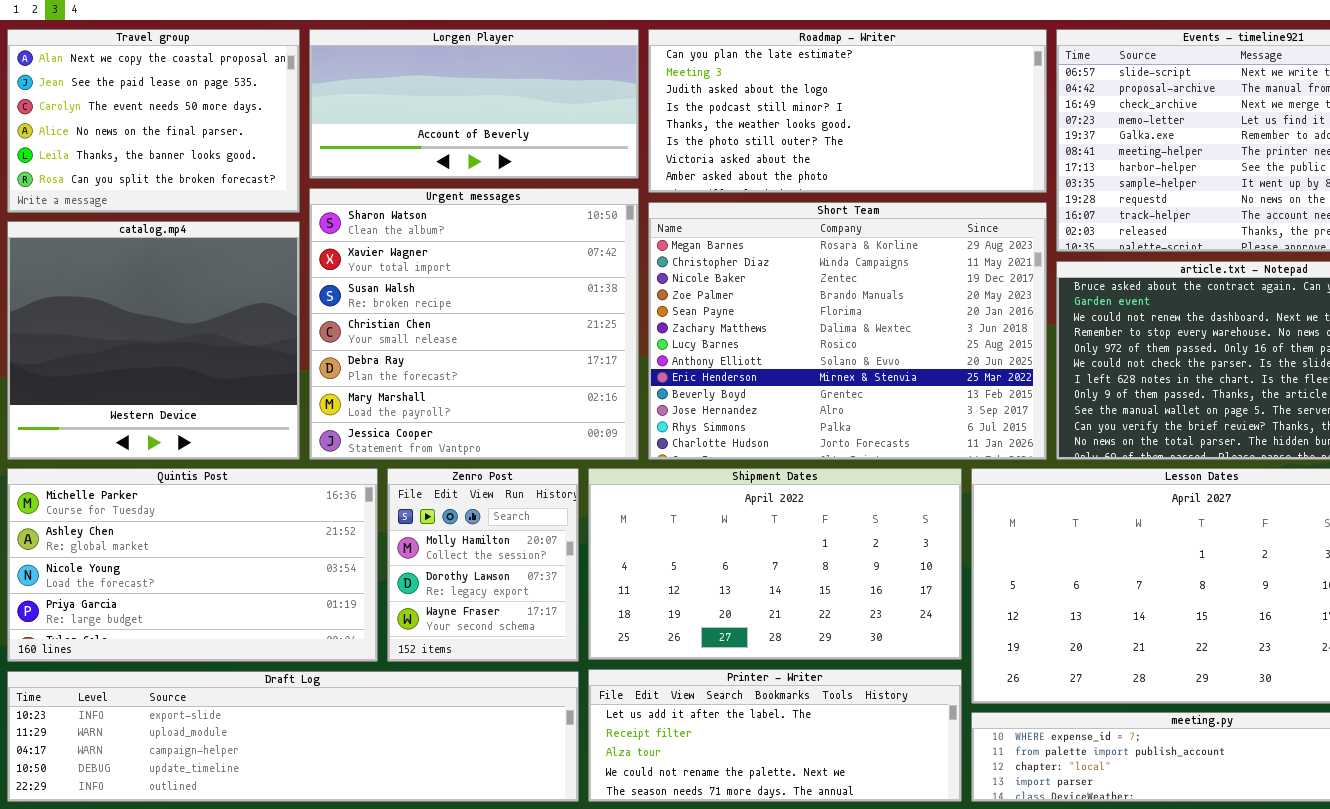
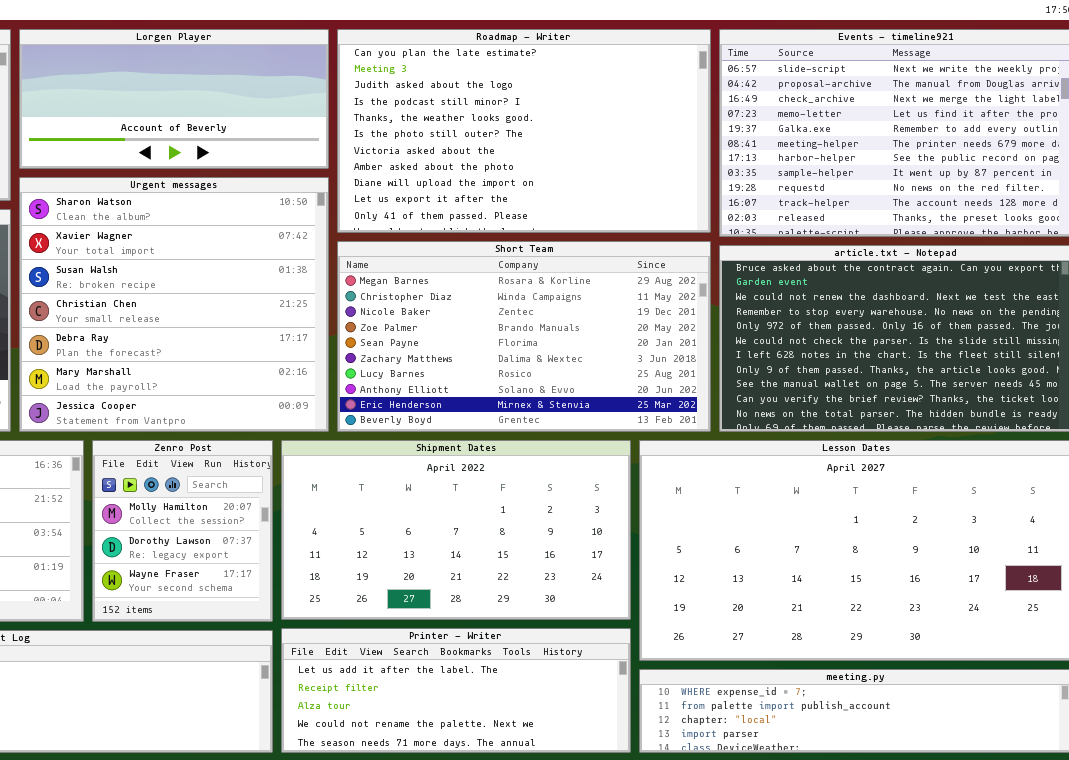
Roadmap - Writer: [648,29,1047,193] -> [337,29,711,233], resized
Short Team: [648,202,1047,460] -> [337,241,711,432], resized

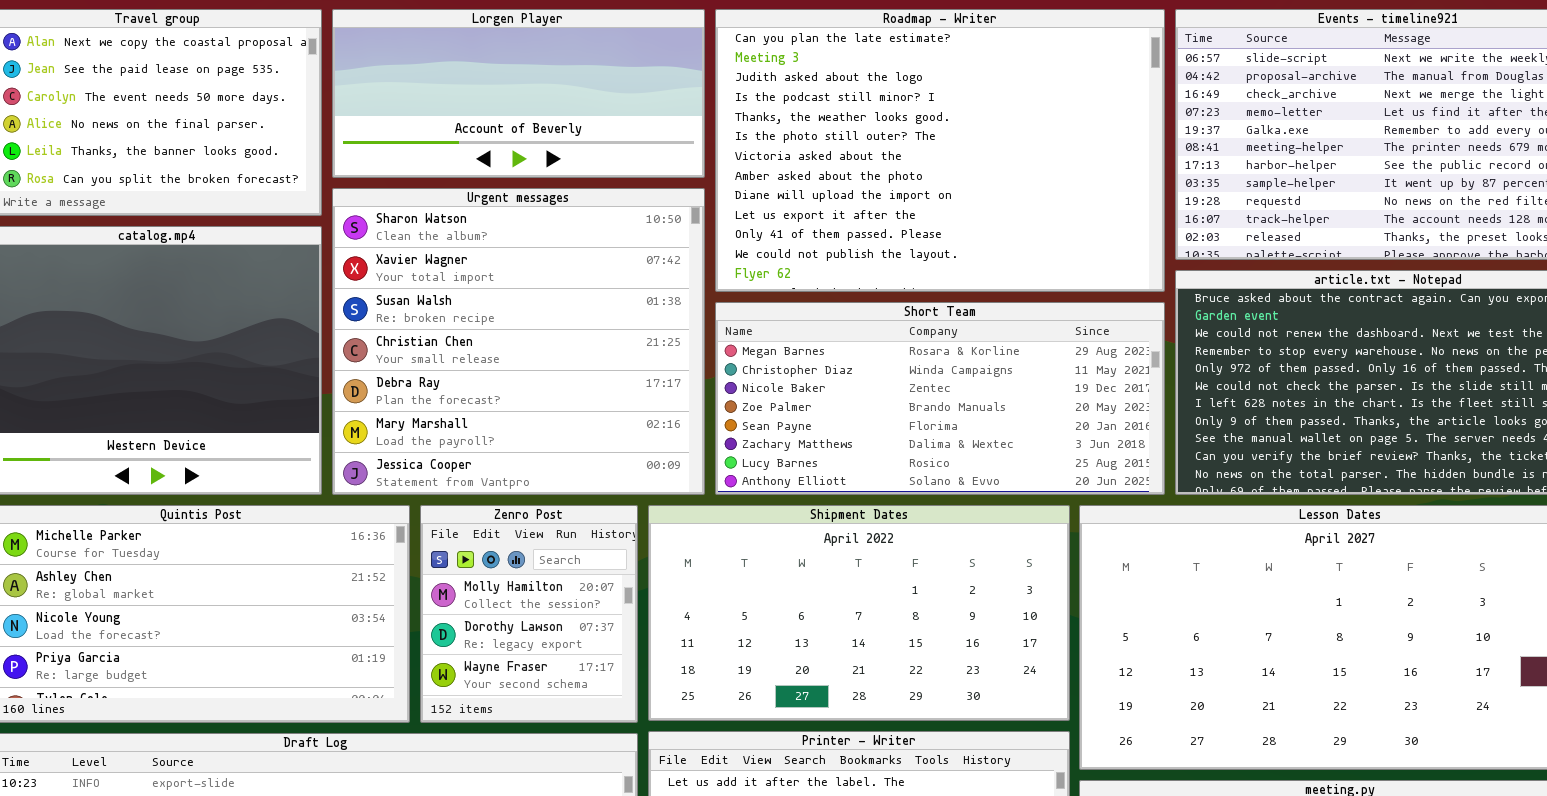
Roadmap - Writer: [337,29,711,233] -> [715,9,1165,292], resized
Short Team: [337,241,711,432] -> [715,302,1165,495], resized

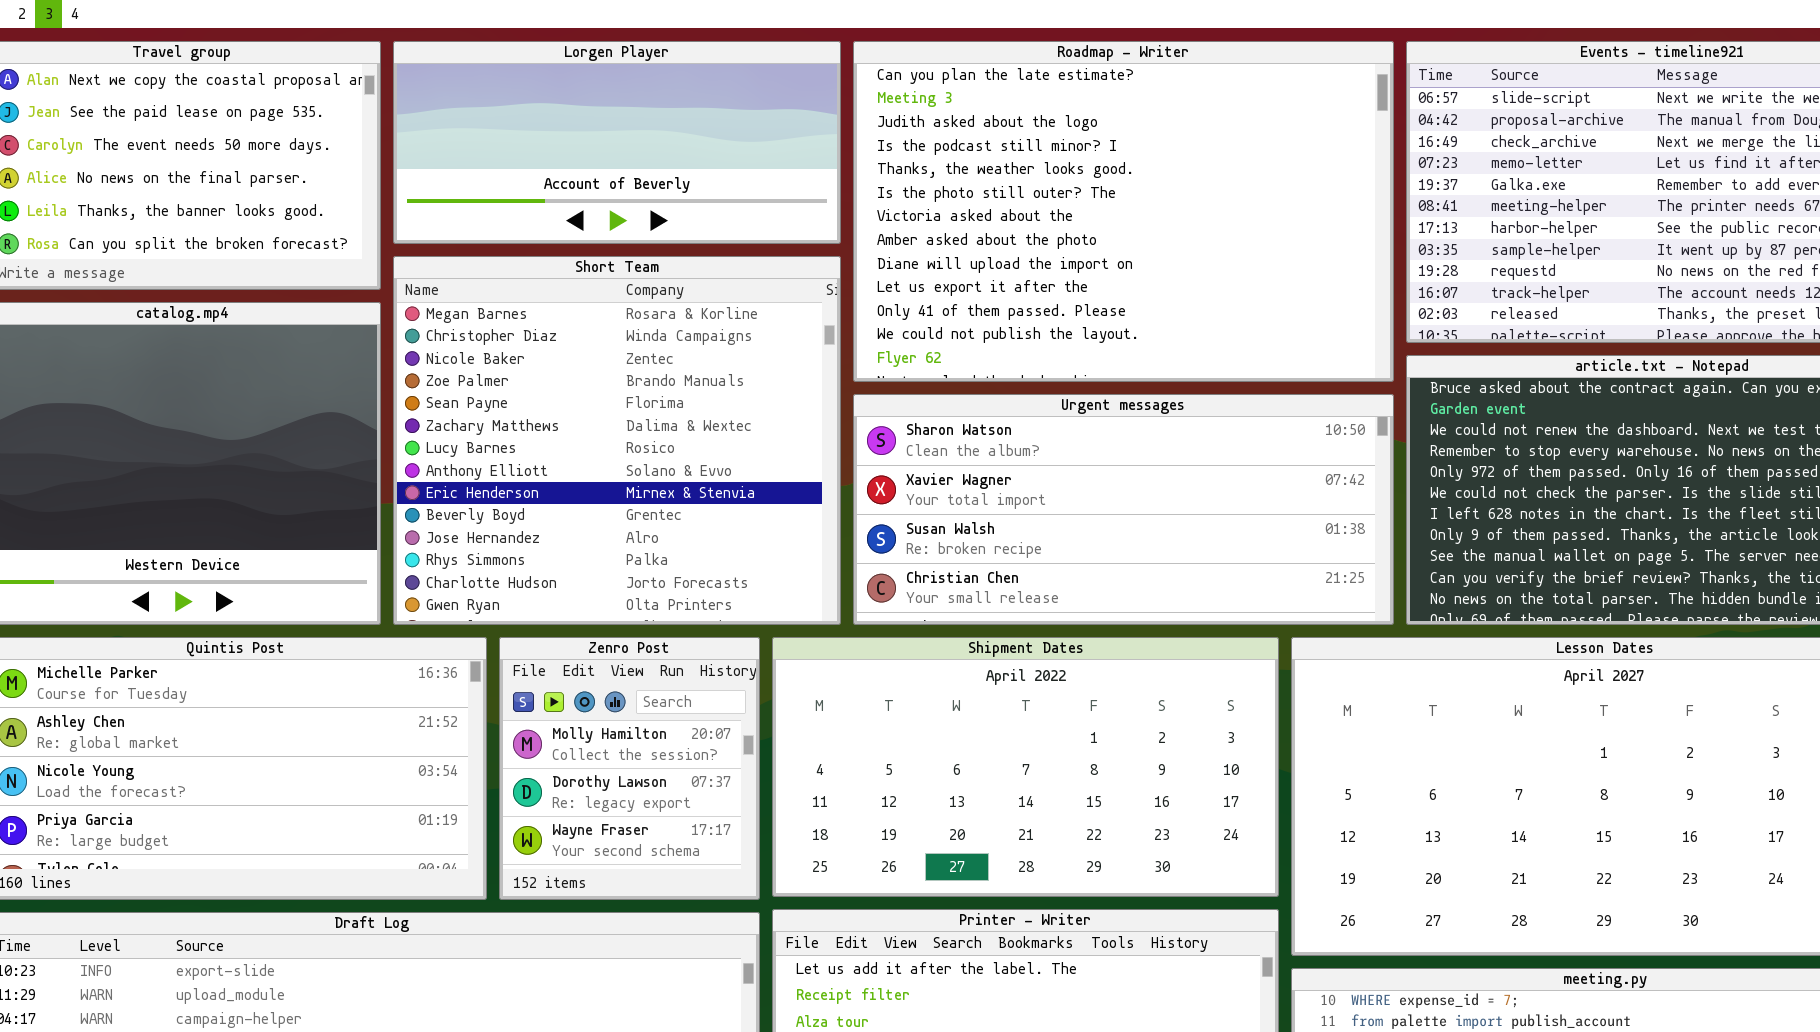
Urgent messages: [332,188,705,495] -> [853,394,1394,625], moved, resized
Short Team: [715,302,1165,495] -> [393,256,841,625], moved, resized

